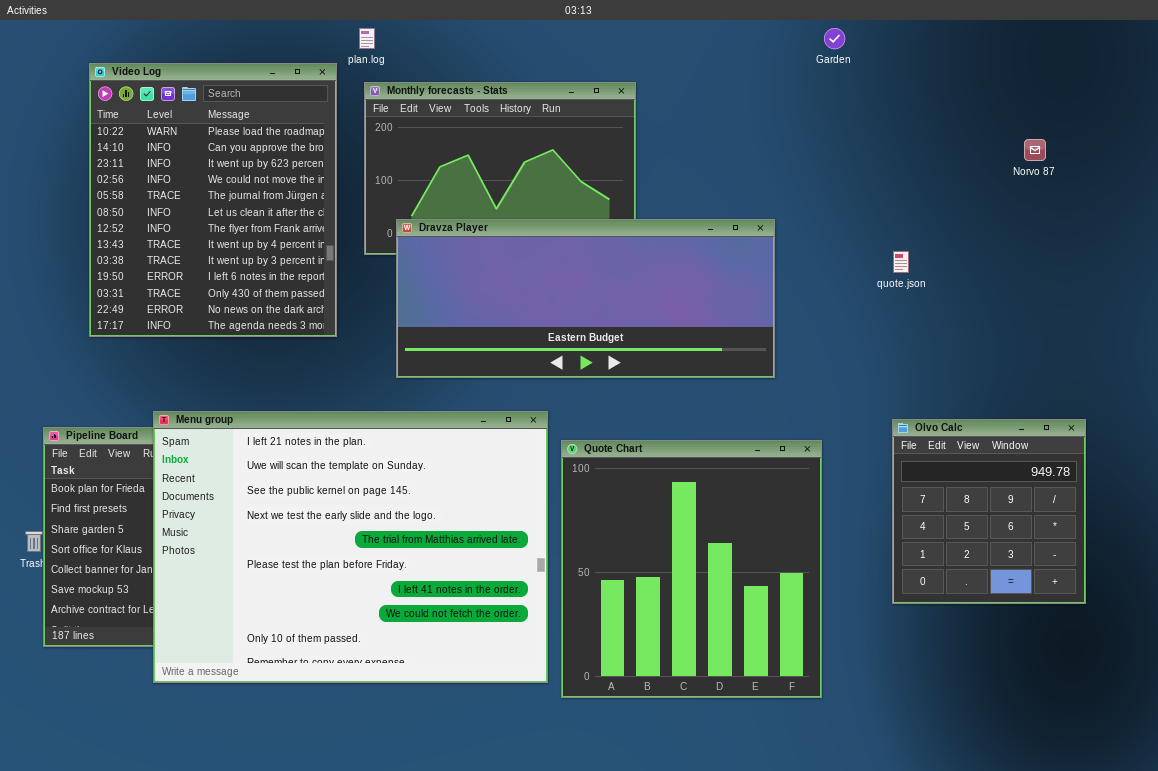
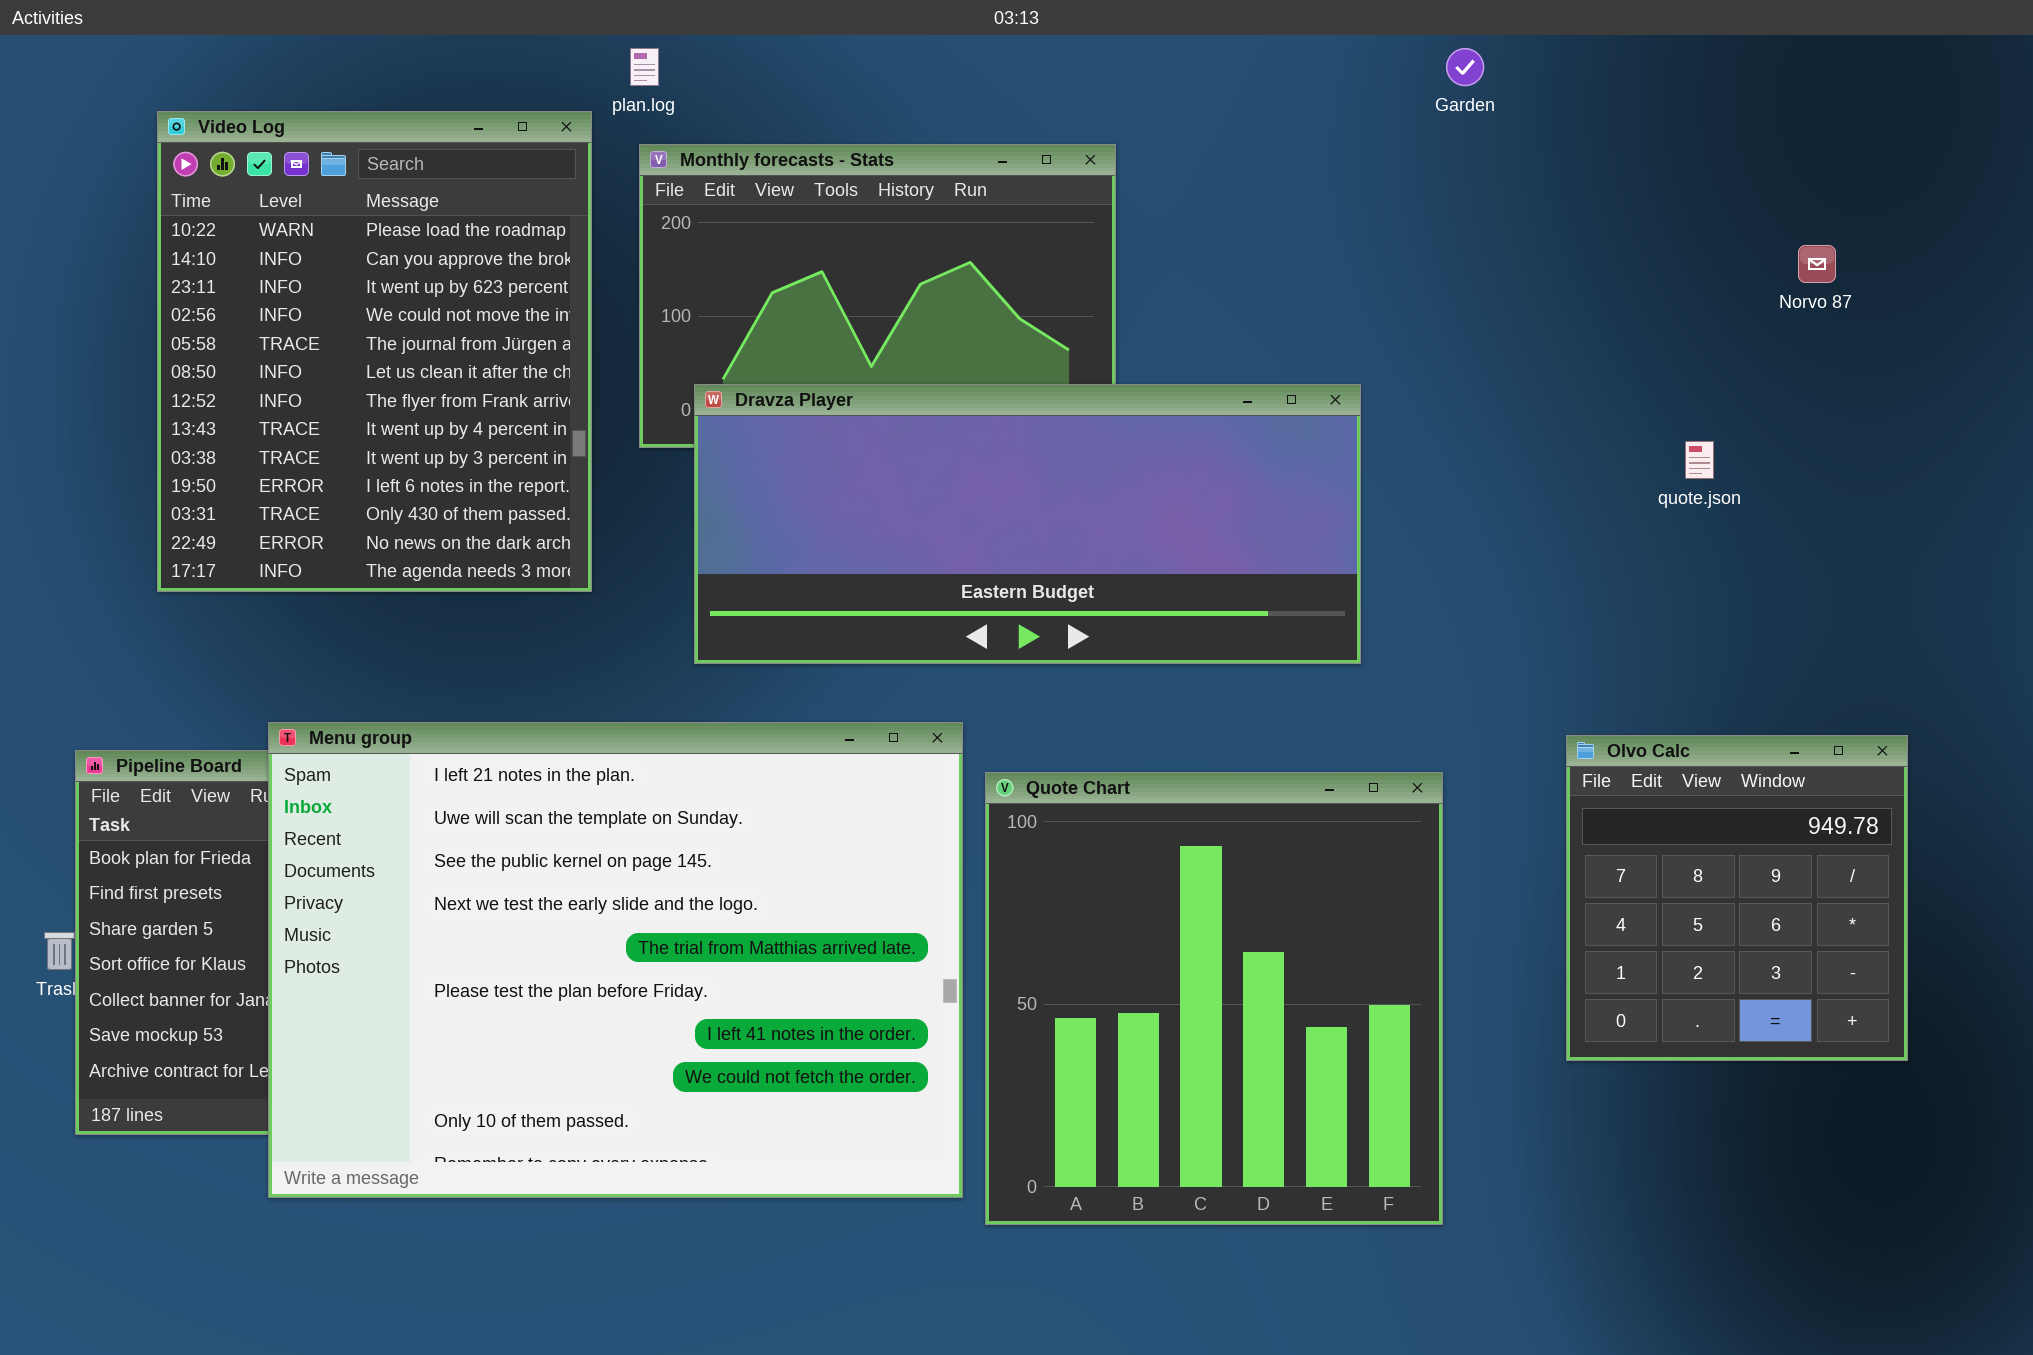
quote.json: [893,251,909,273] -> [1685,441,1714,479], moved

